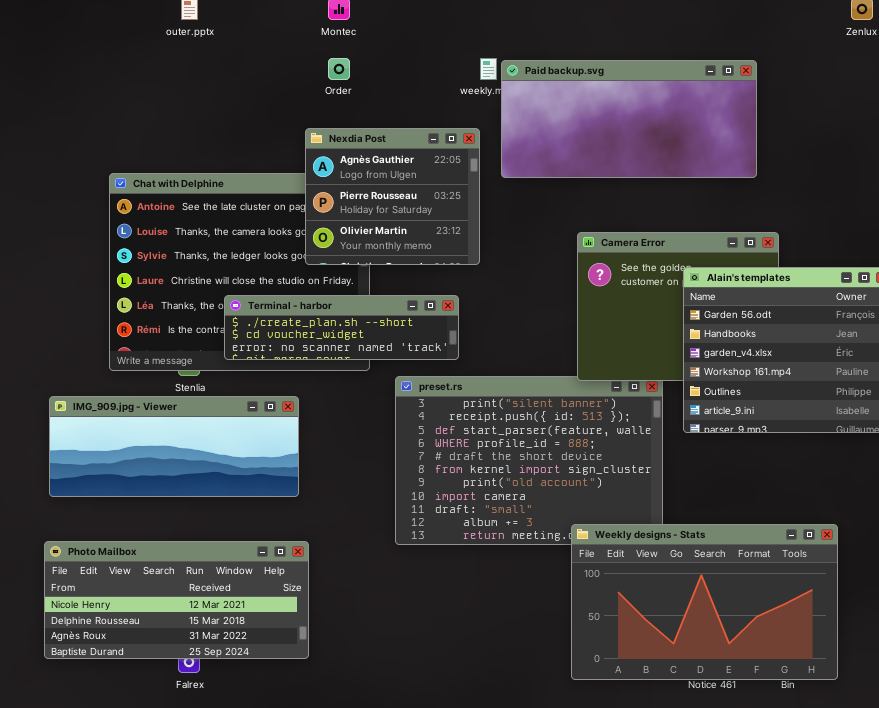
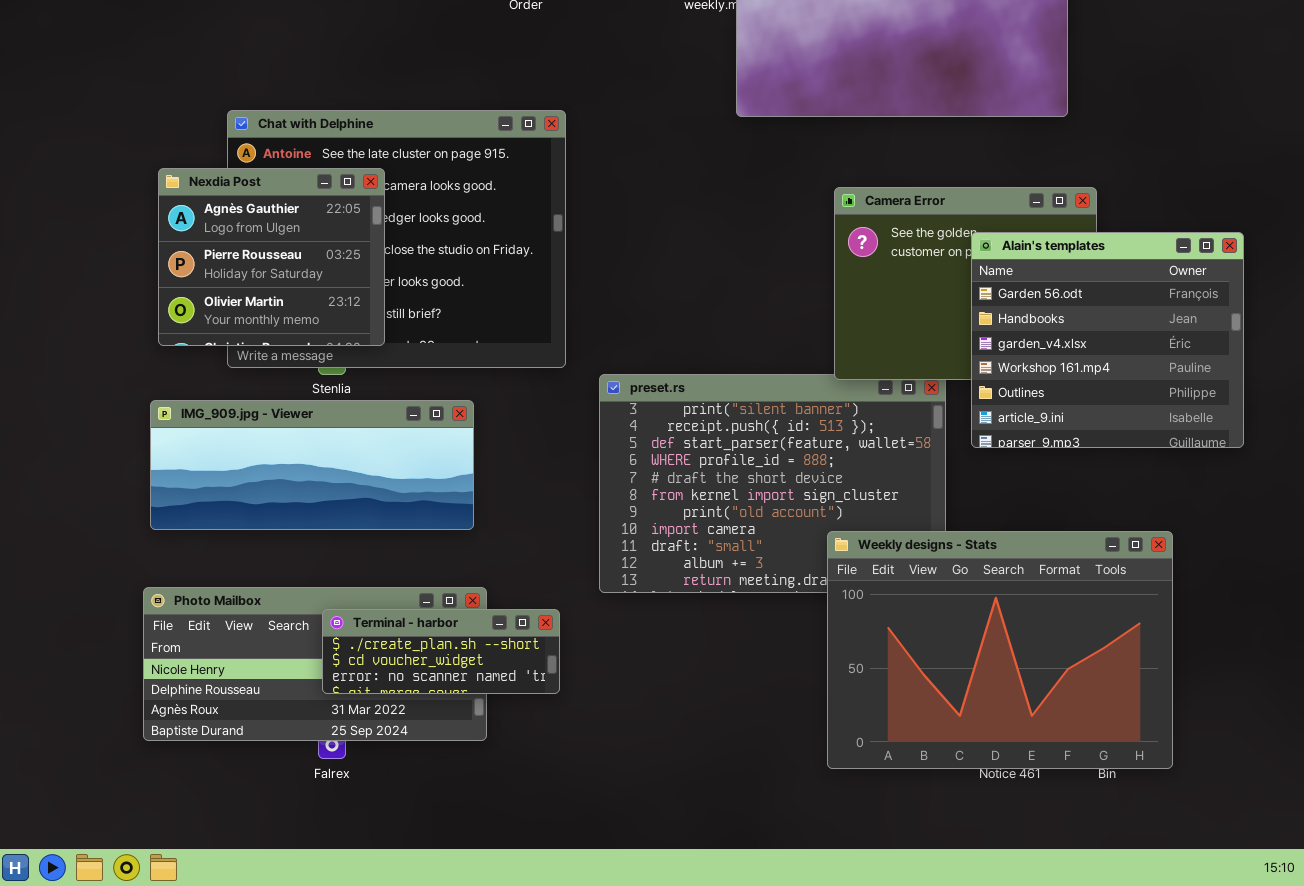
Nexdia Post: [305,128,480,265] -> [158,168,385,346], moved
Terminal - harbor: [224,295,459,360] -> [322,609,560,694], moved, resized
Weekly designs - Stats: [571,524,838,680] -> [827,531,1173,769], resized

